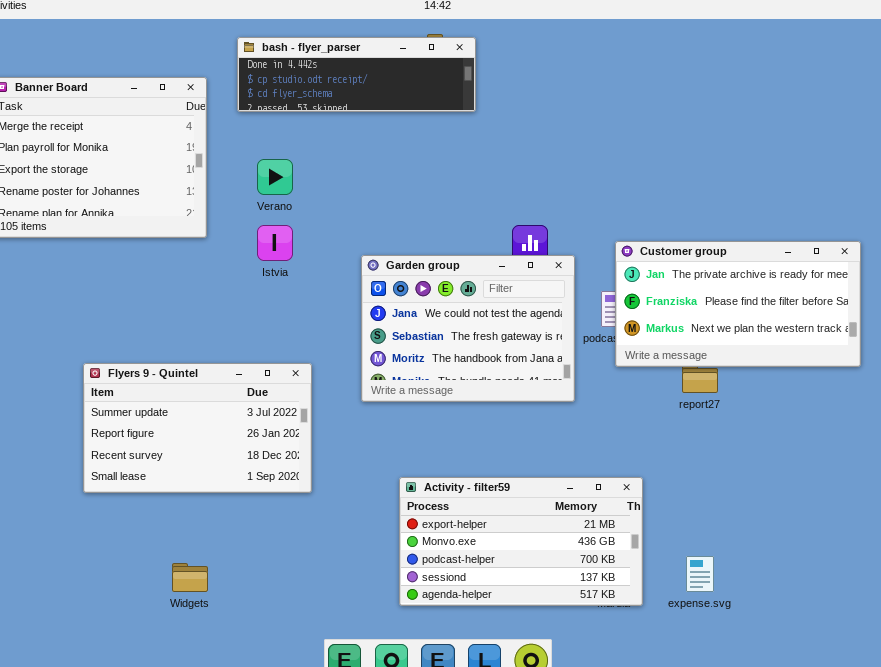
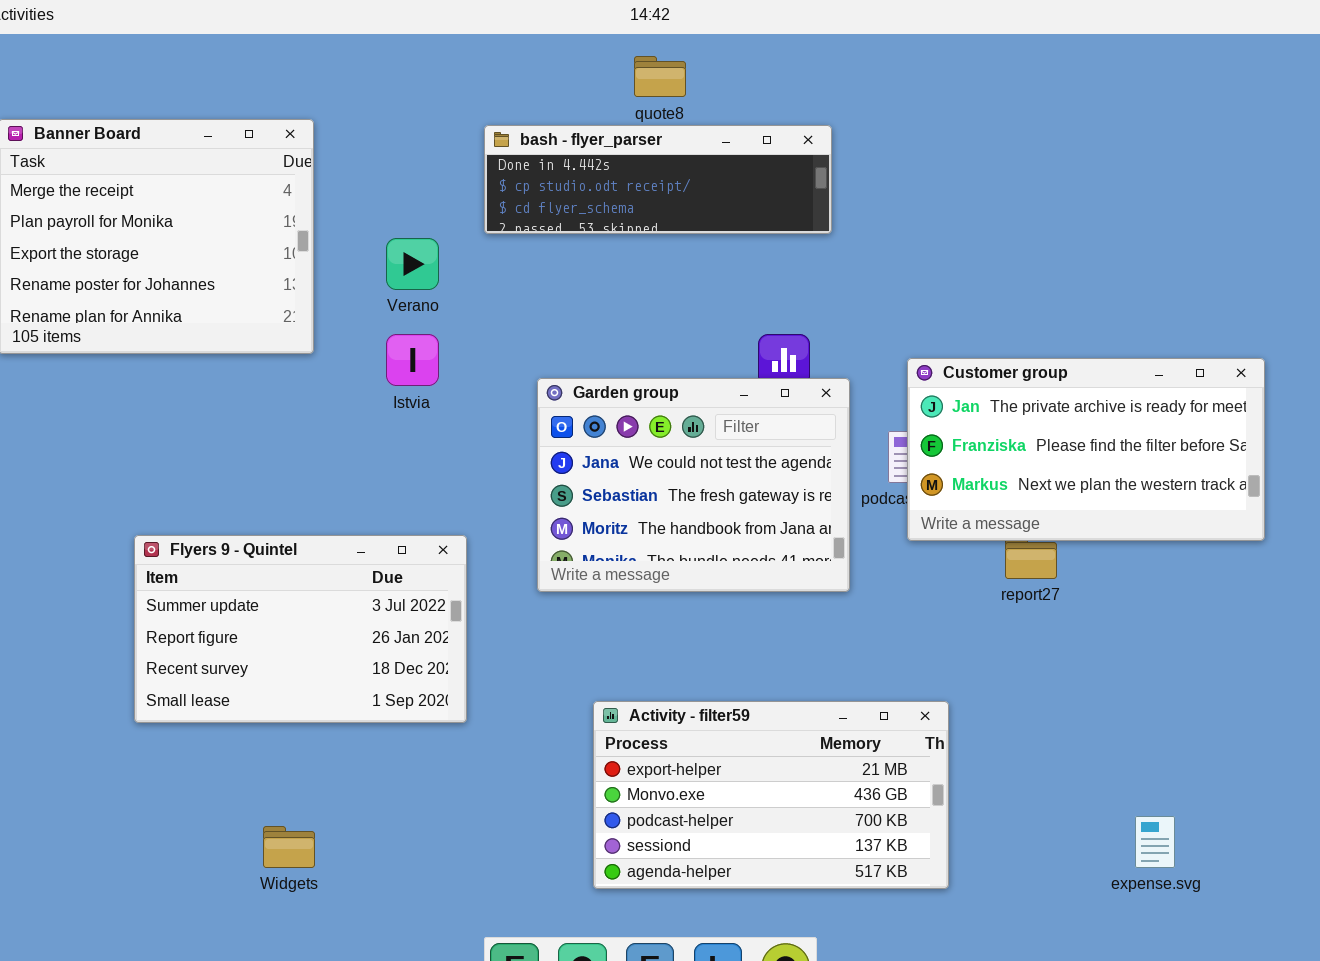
bash - flyer_parser: [237,37,476,112] -> [484,125,832,234], moved
expense.svg: [686,556,714,592] -> [1135,816,1175,868], moved

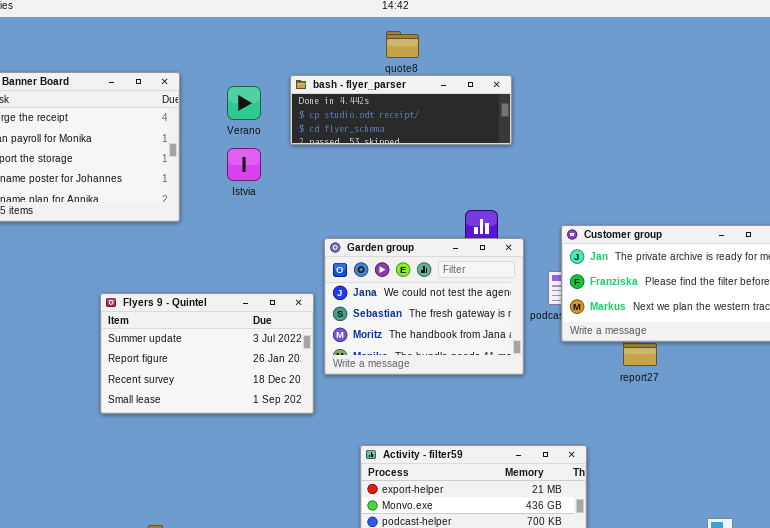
Verano: [386,238,439,290] -> [227,86,261,120], moved
Istvia: [386,334,439,386] -> [227,148,261,181], moved
Flyers 9 - Quintel: [134,535,467,723] -> [100,293,314,414], moved

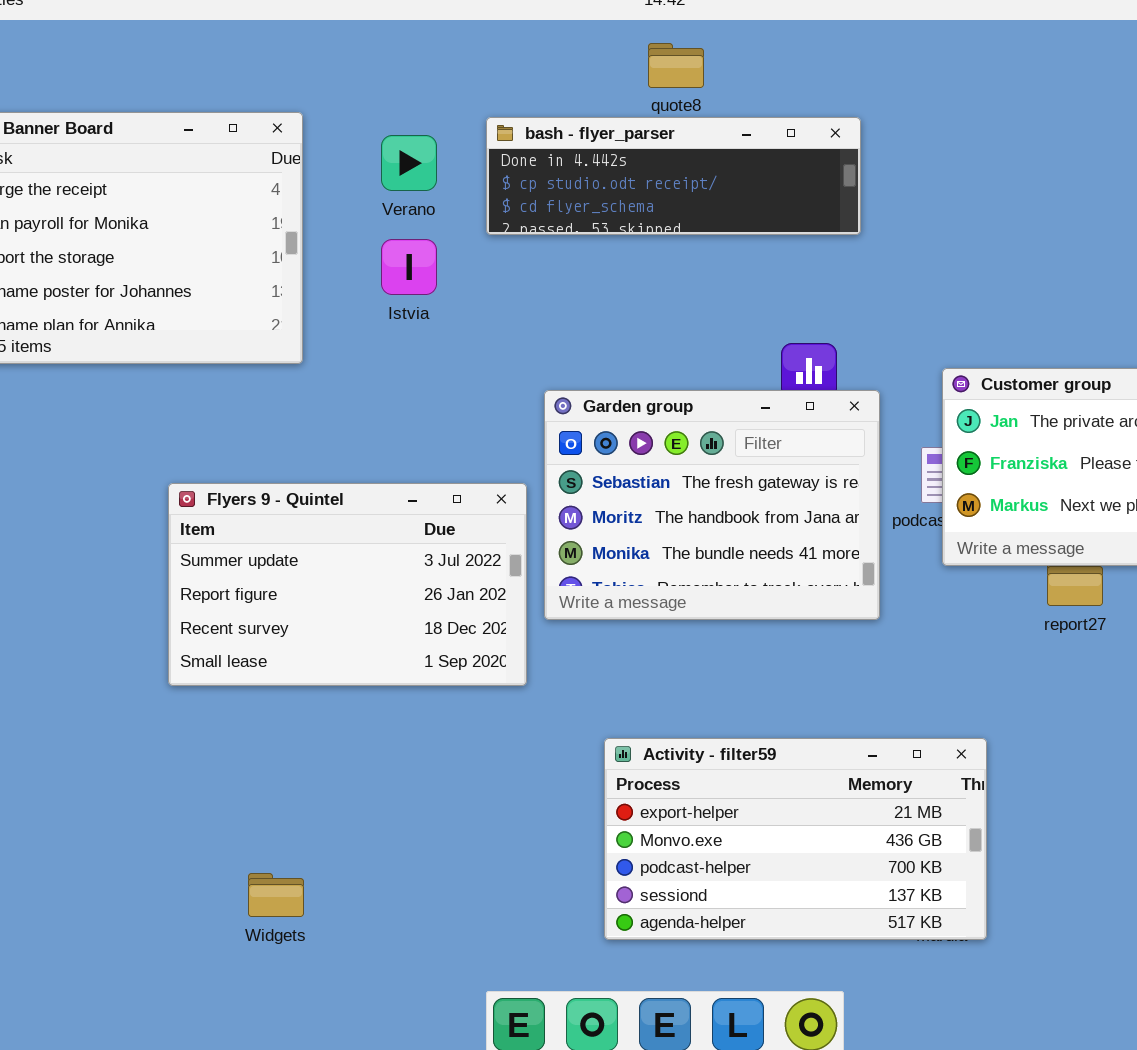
Garden group: [324,238,524,375] -> [544,390,880,620], scrolled down 1 row

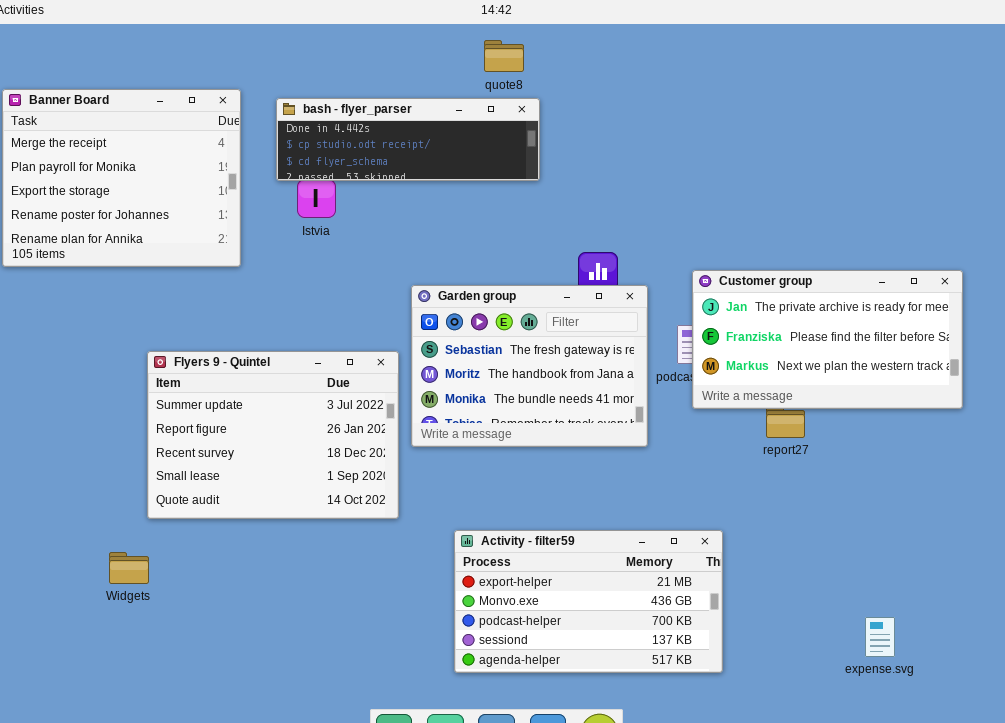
bash - flyer_parser: [486,117,861,235] -> [276,98,540,181], moved
Flyers 9 - Quintel: [168,483,527,686] -> [147,351,399,519], resized
Widgets: [248,873,304,917] -> [109,552,149,584], moved

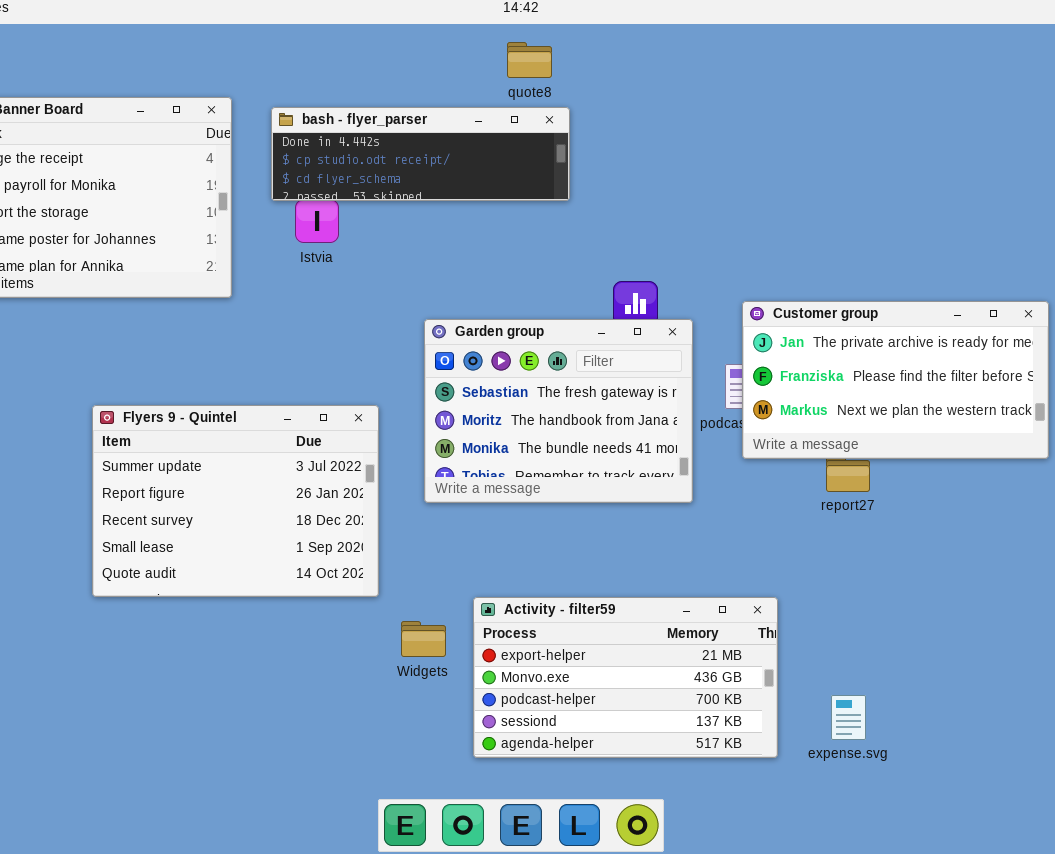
Flyers 9 - Quintel: [147,351,399,519] -> [92,405,379,597], moved
Widgets: [109,552,149,584] -> [401,621,446,657], moved
expense.svg: [865,617,895,657] -> [831,695,866,740], moved

